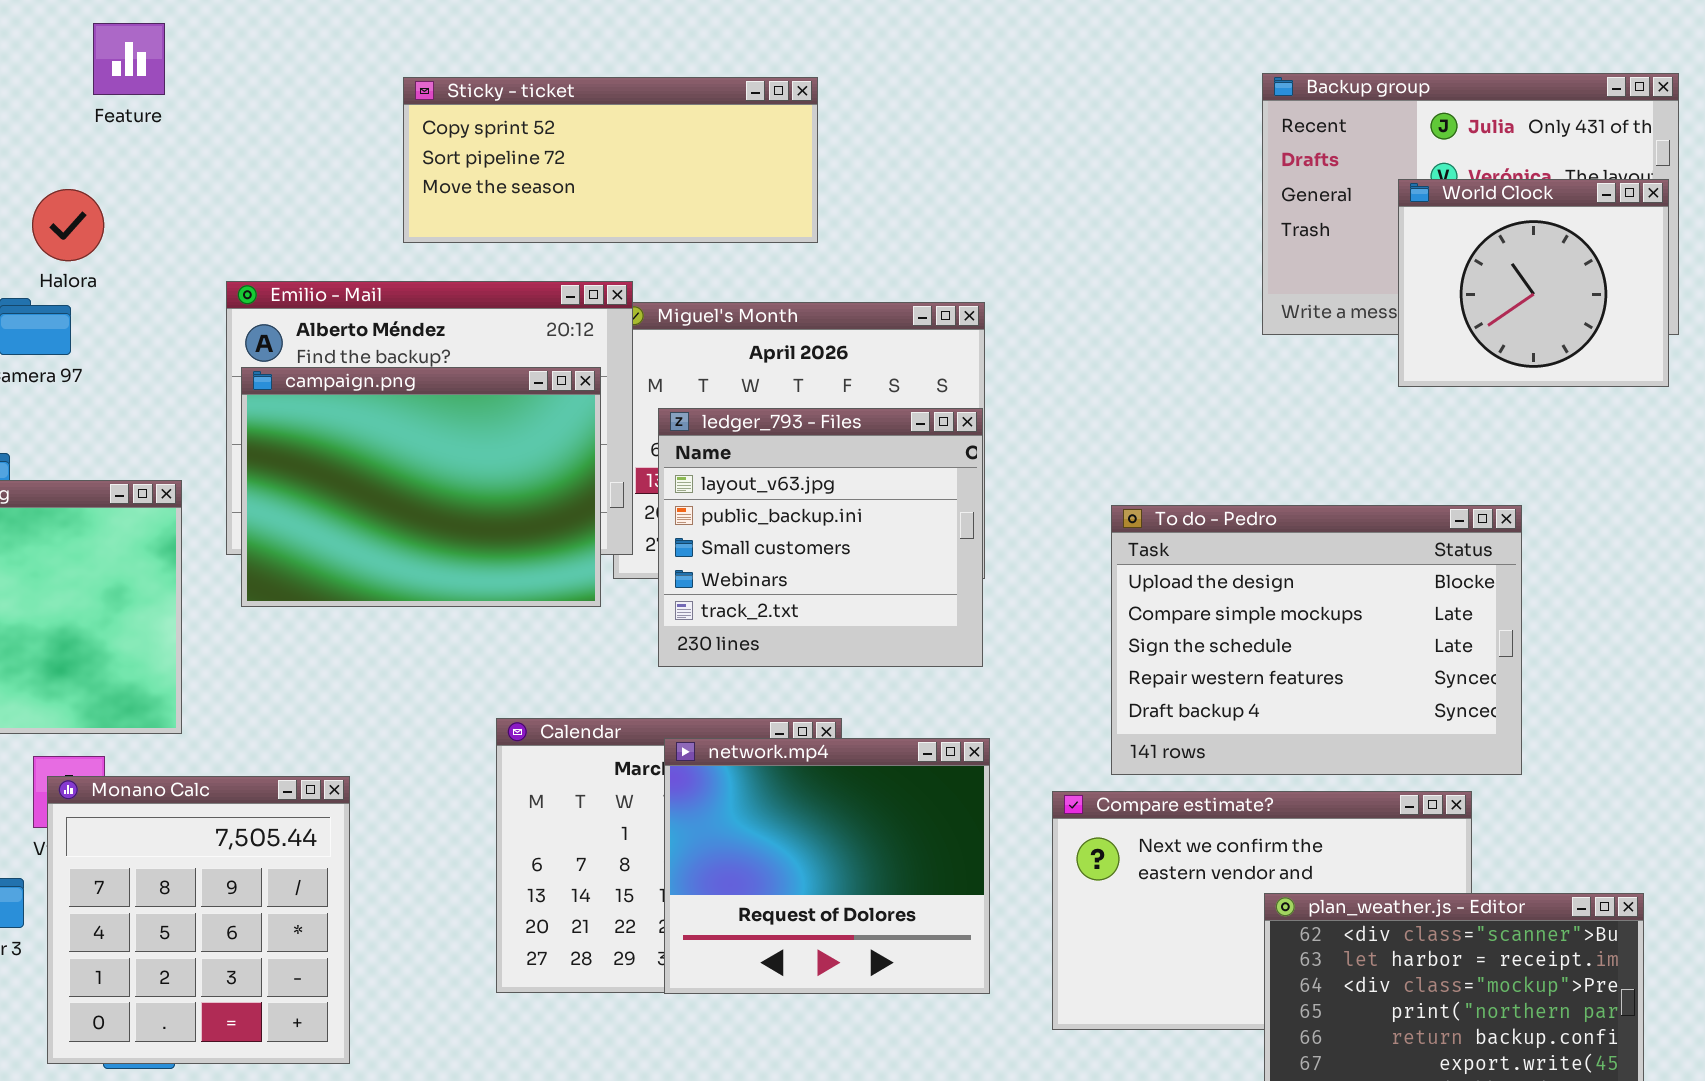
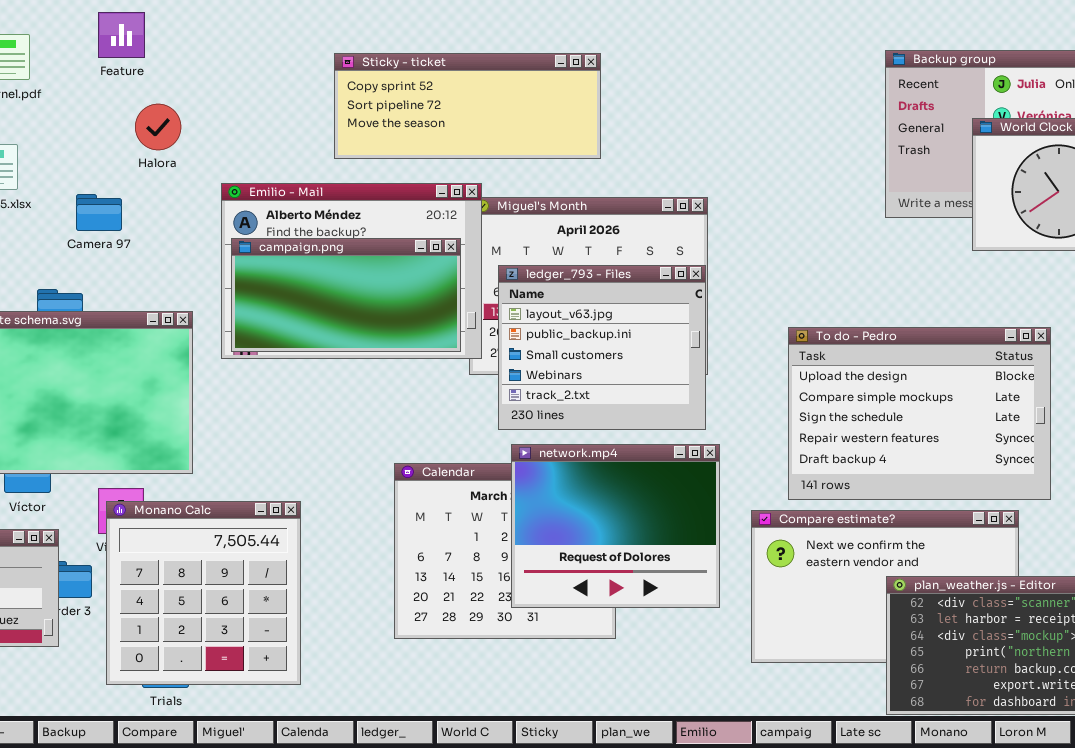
Feature: [93,23,165,95] -> [98,12,145,58], moved
Halora: [32,189,104,261] -> [135,104,181,150], moved
campaign.png: [241,367,601,607] -> [231,238,461,352], resized
network.mp4: [664,738,990,994] -> [511,444,720,608], moved

